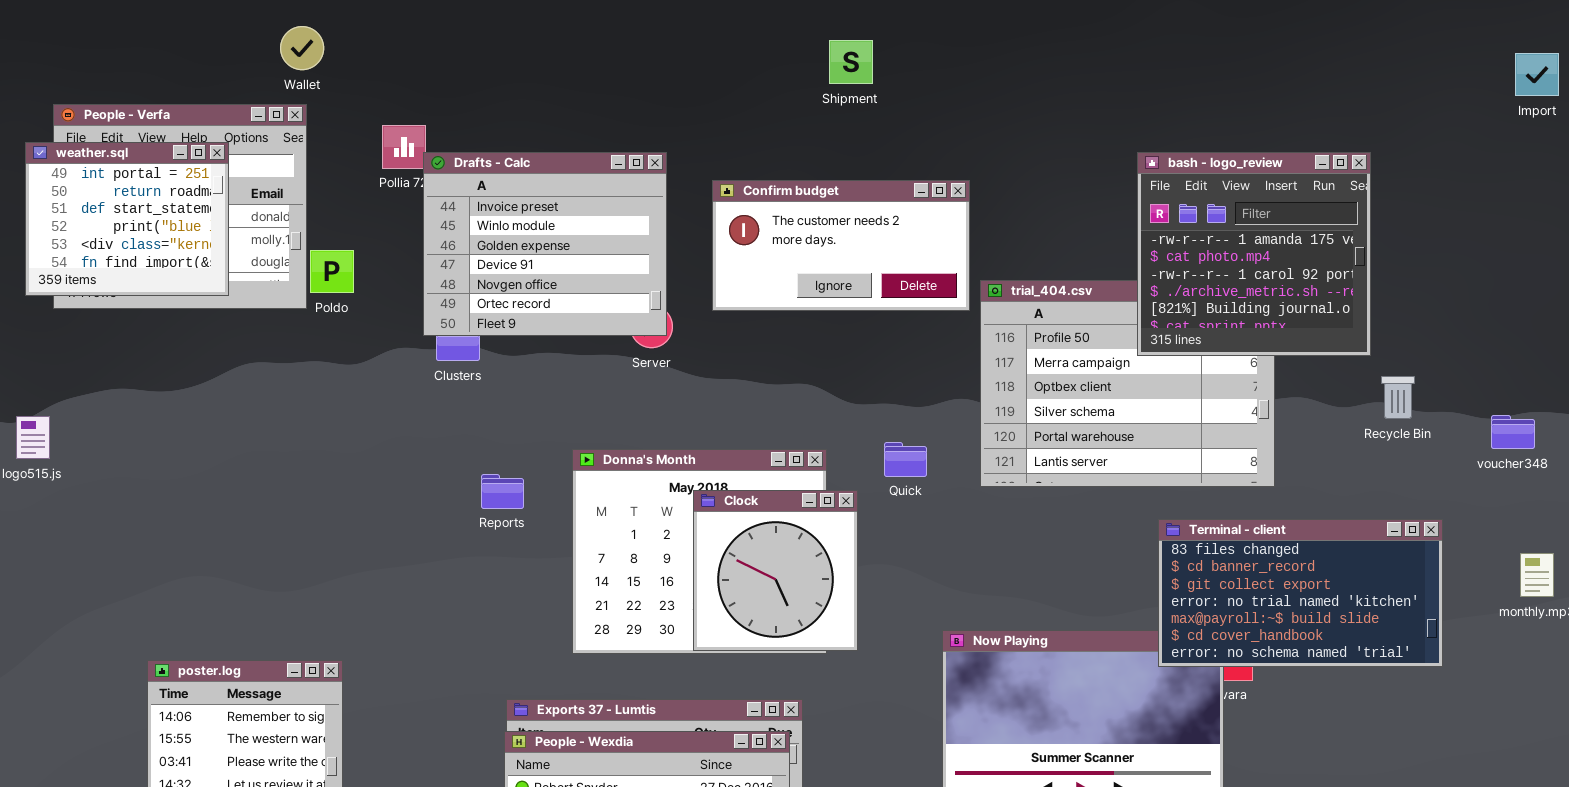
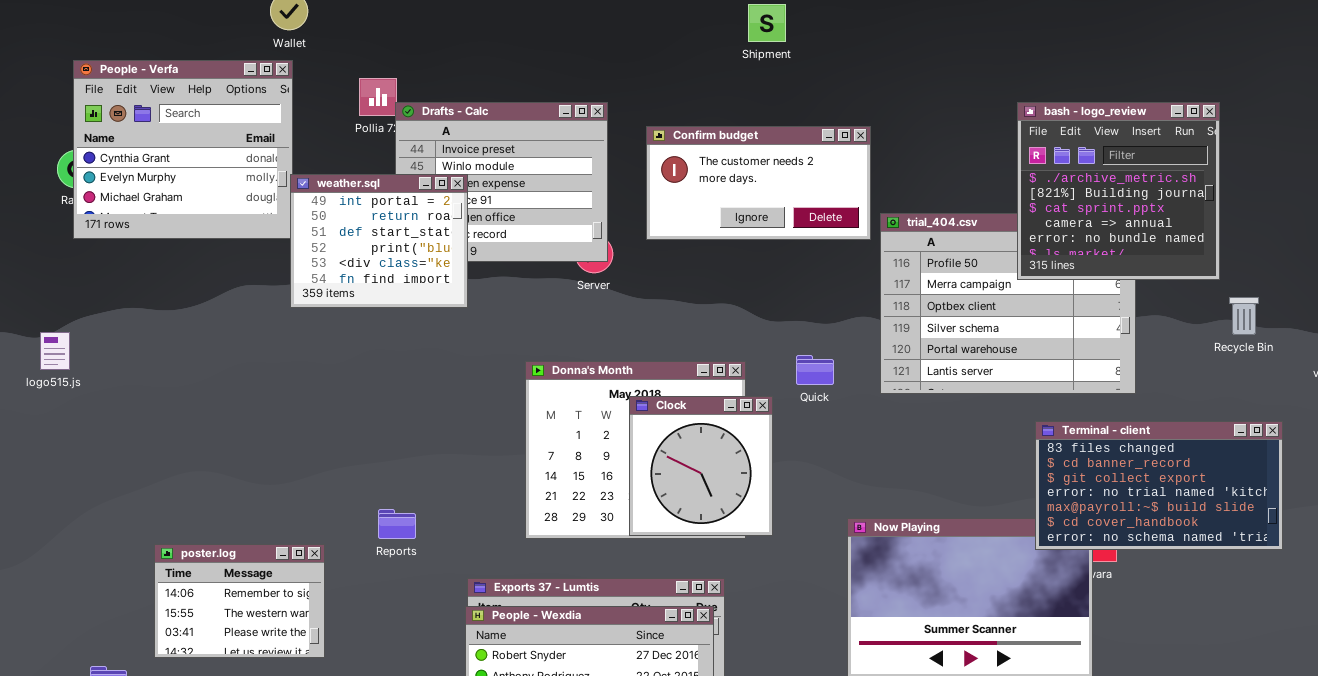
weather.sql: [25,142,229,296] -> [290,174,468,308], moved
bash - logo_review: [1137,152,1371,356] -> [1017,102,1220,280], scrolled down 3 rows
Reports: [481,474,524,509] -> [378,509,416,539], moved

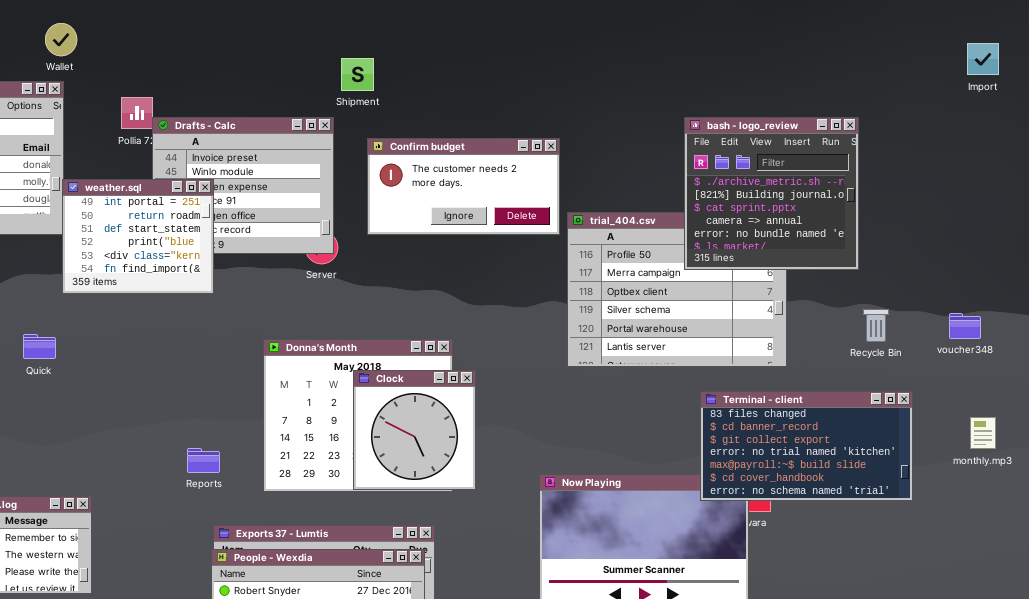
Shipment: [748,4,786,42] -> [341,58,374,91], moved
Recycle Bin: [1229,297,1259,335] -> [863,309,889,342], moved
Quick: [796,355,834,385] -> [23,334,56,359], moved
Reports: [378,509,416,539] -> [187,448,220,473], moved

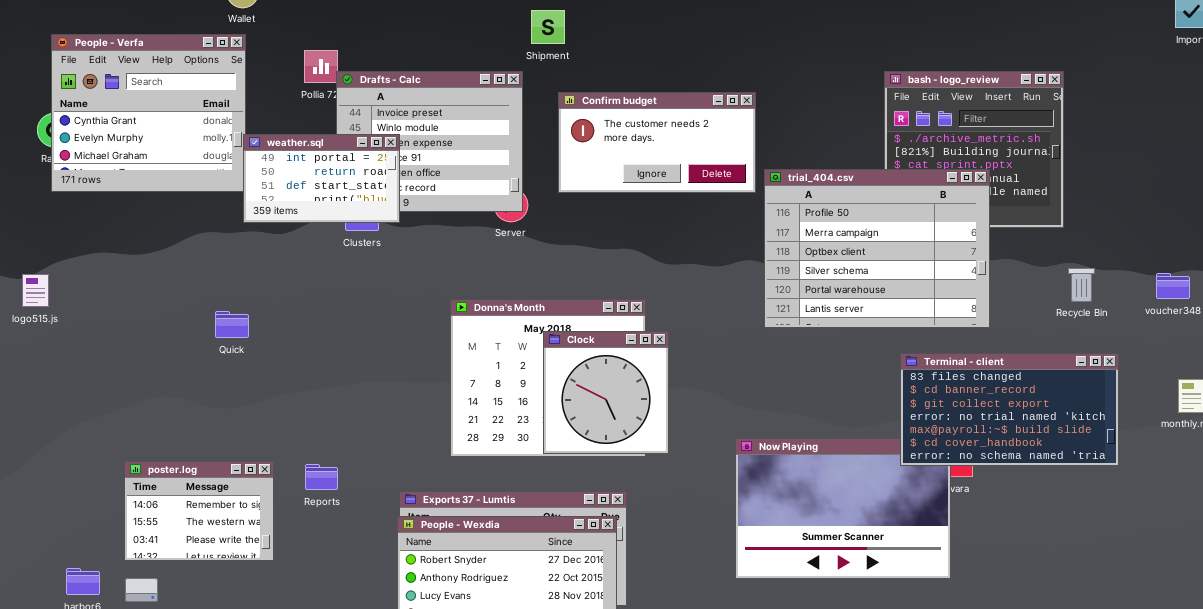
weather.sql: [62,179,214,294] -> [243,134,400,223], resized
trial_404.csv: [567,212,787,367] -> [764,169,990,328], raised
Quick: [23,334,56,359] -> [215,311,249,338], moved
Reports: [187,448,220,473] -> [305,464,338,490], moved

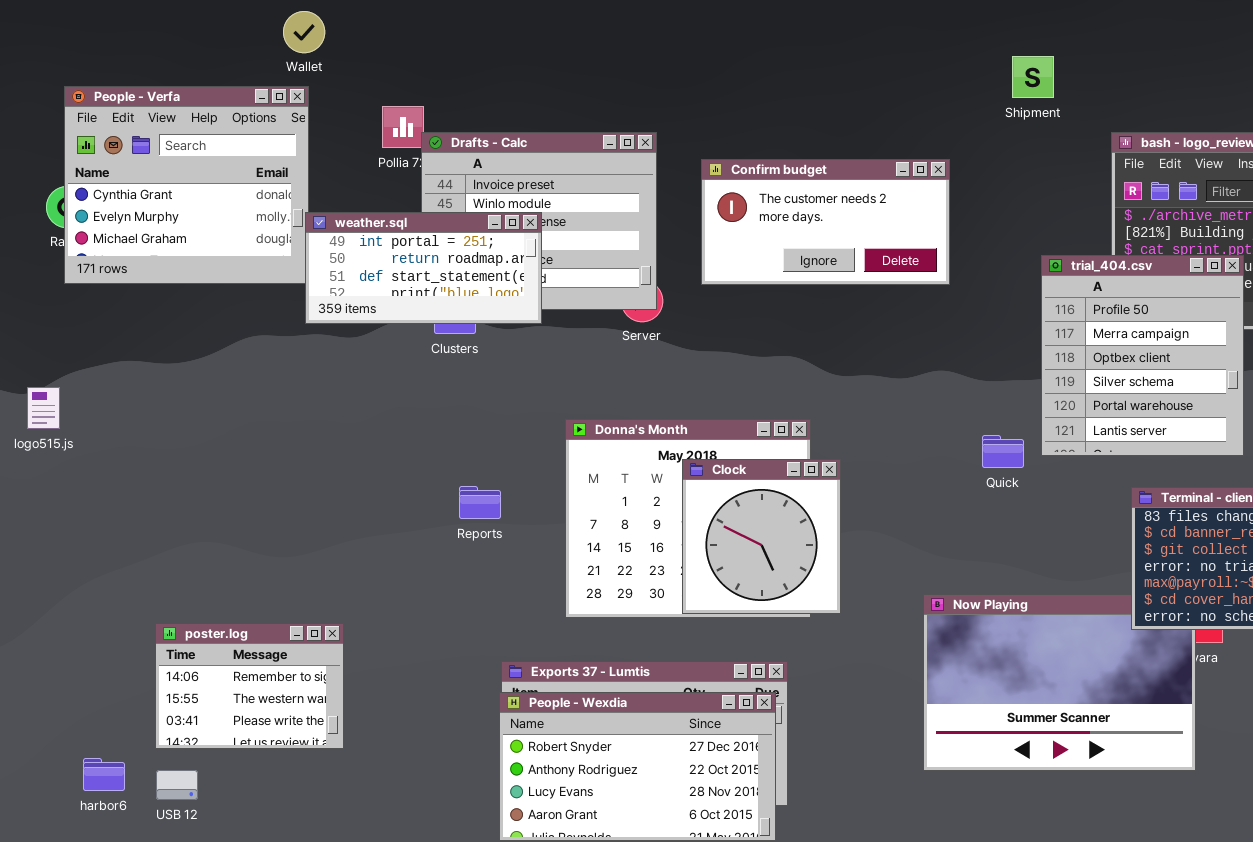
Shipment: [531,10,565,44] -> [1012,56,1054,98], moved
weather.sql: [243,134,400,223] -> [305,212,542,324], resized
trial_404.csv: [764,169,990,328] -> [1041,255,1244,456], resized
Quick: [215,311,249,338] -> [982,435,1024,468], moved
Reports: [305,464,338,490] -> [459,486,501,519], moved

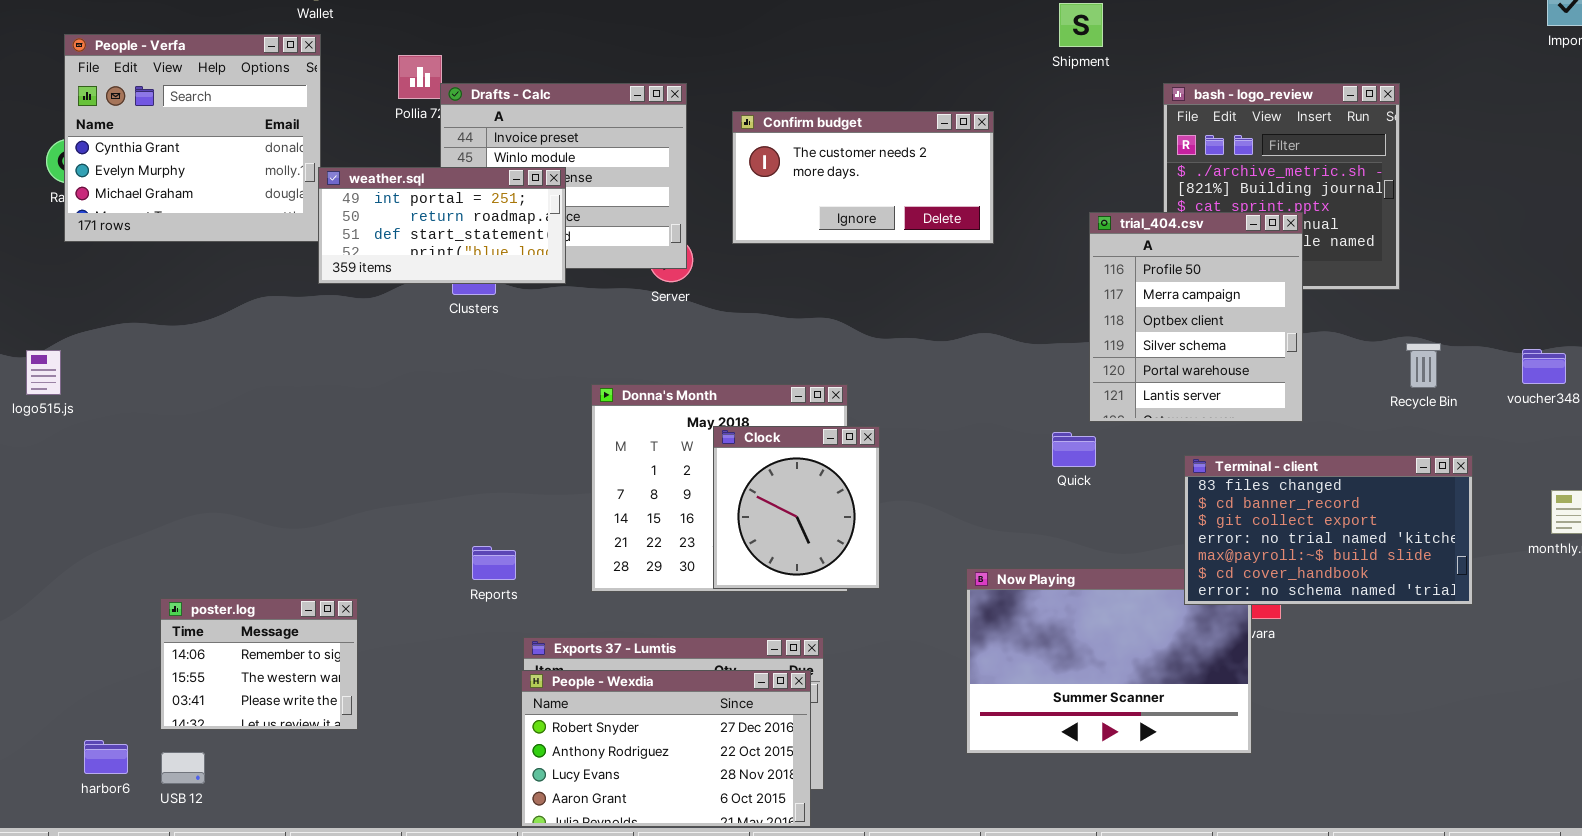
Quick: [982,435,1024,468] -> [1052,432,1096,467], moved
Reports: [459,486,501,519] -> [472,546,516,580], moved

